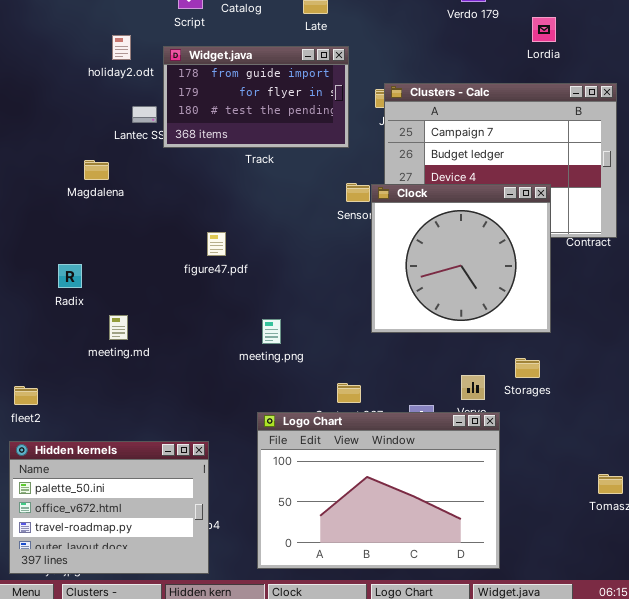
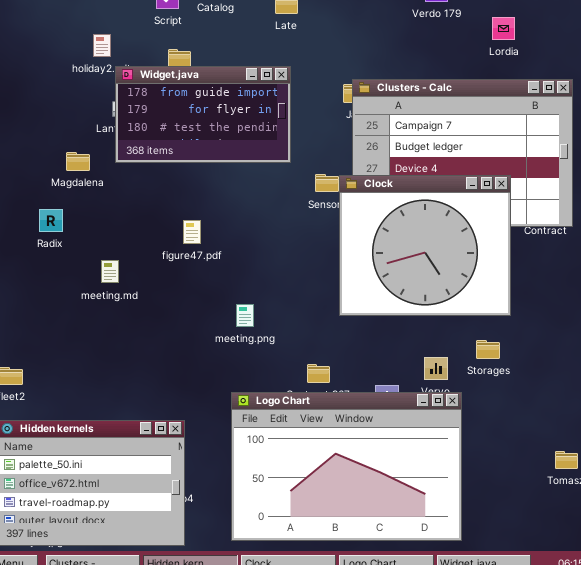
Widget.java: [163,46,349,148] -> [115,66,291,163], moved
Radix: [58,264,82,288] -> [39,209,63,232], moved
meeting.md: [109,315,128,340] -> [101,260,119,283], moved

